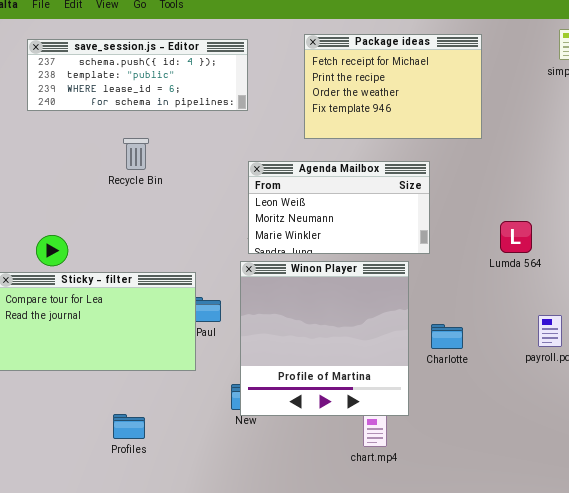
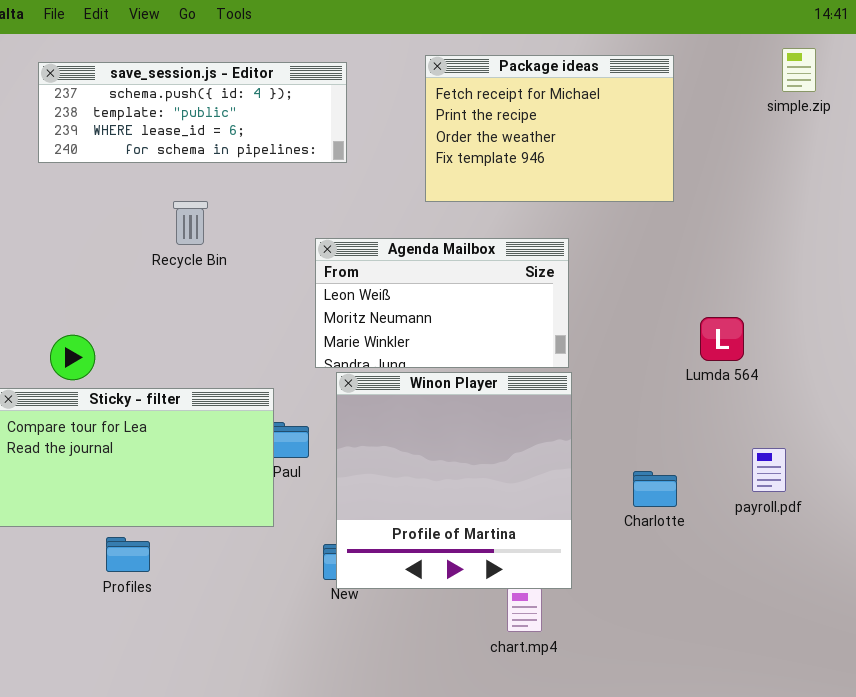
Agenda Mailbox: [248,161,430,254] -> [315,238,569,368], moved
Charlotte: [431,324,463,349] -> [633,471,677,507], moved
Profiles: [113,414,145,439] -> [106,537,150,572], moved

